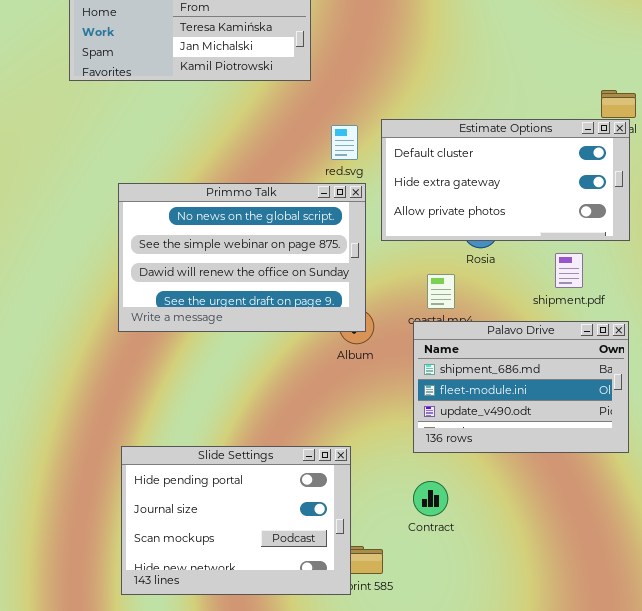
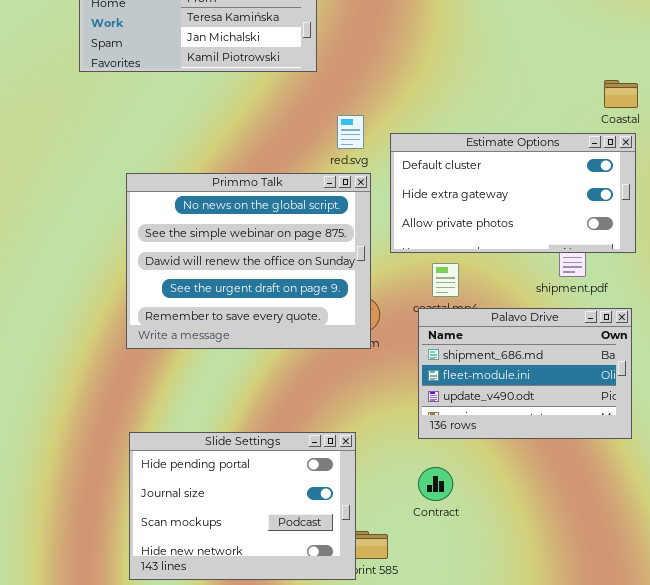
Estimate Options: [381,119,630,241] -> [390,133,636,253], moved
Primmo Talk: [118,183,366,332] -> [126,173,371,349], resized

